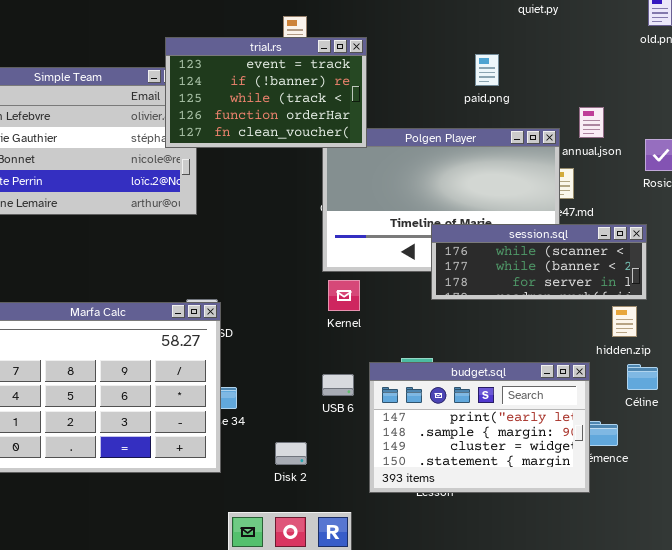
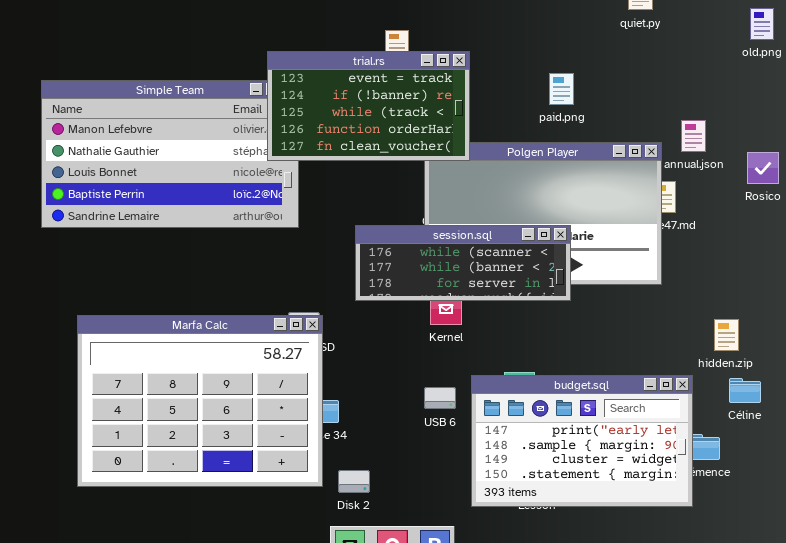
paid.png: [475,54,499,86] -> [549,73,574,105], moved
session.sql: [431,224,647,300] -> [355,225,571,301], moved
Disk 2: [275,442,307,465] -> [338,470,370,493], moved

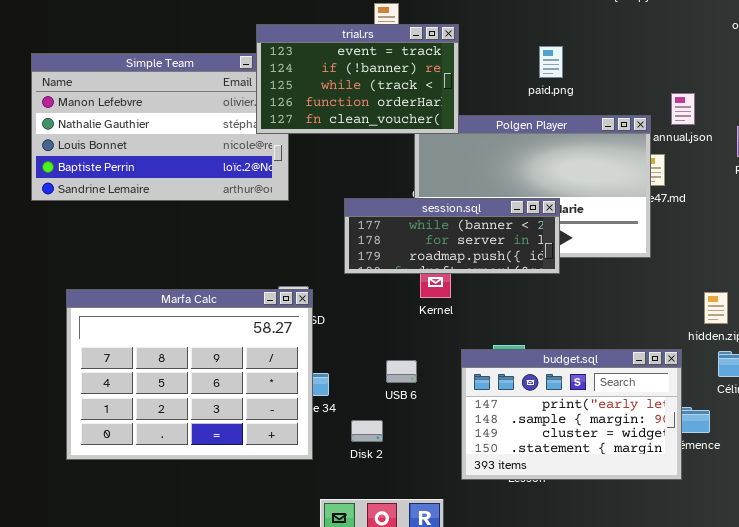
session.sql: [355,225,571,301] -> [344,198,560,274], scrolled down 1 row
USB 6: [424,387,456,409] -> [386,360,417,383], moved
Disk 2: [338,470,370,493] -> [351,420,383,442], moved

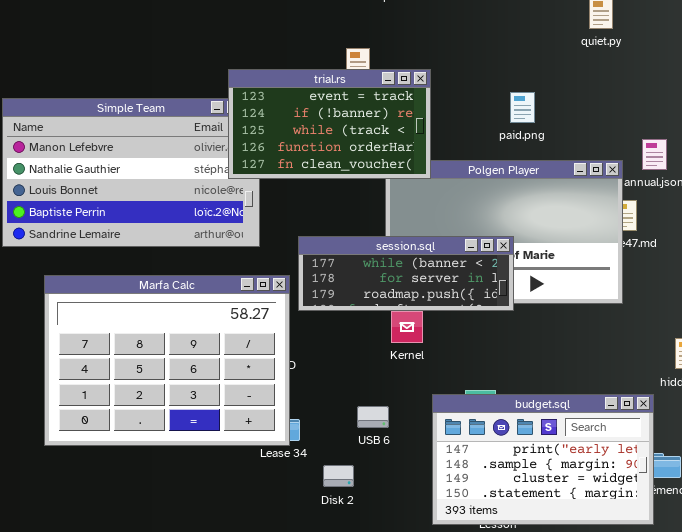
session.sql: [344,198,560,274] -> [298,236,514,311], moved
Marfa Calc: [66,289,313,460] -> [44,275,290,446], moved

